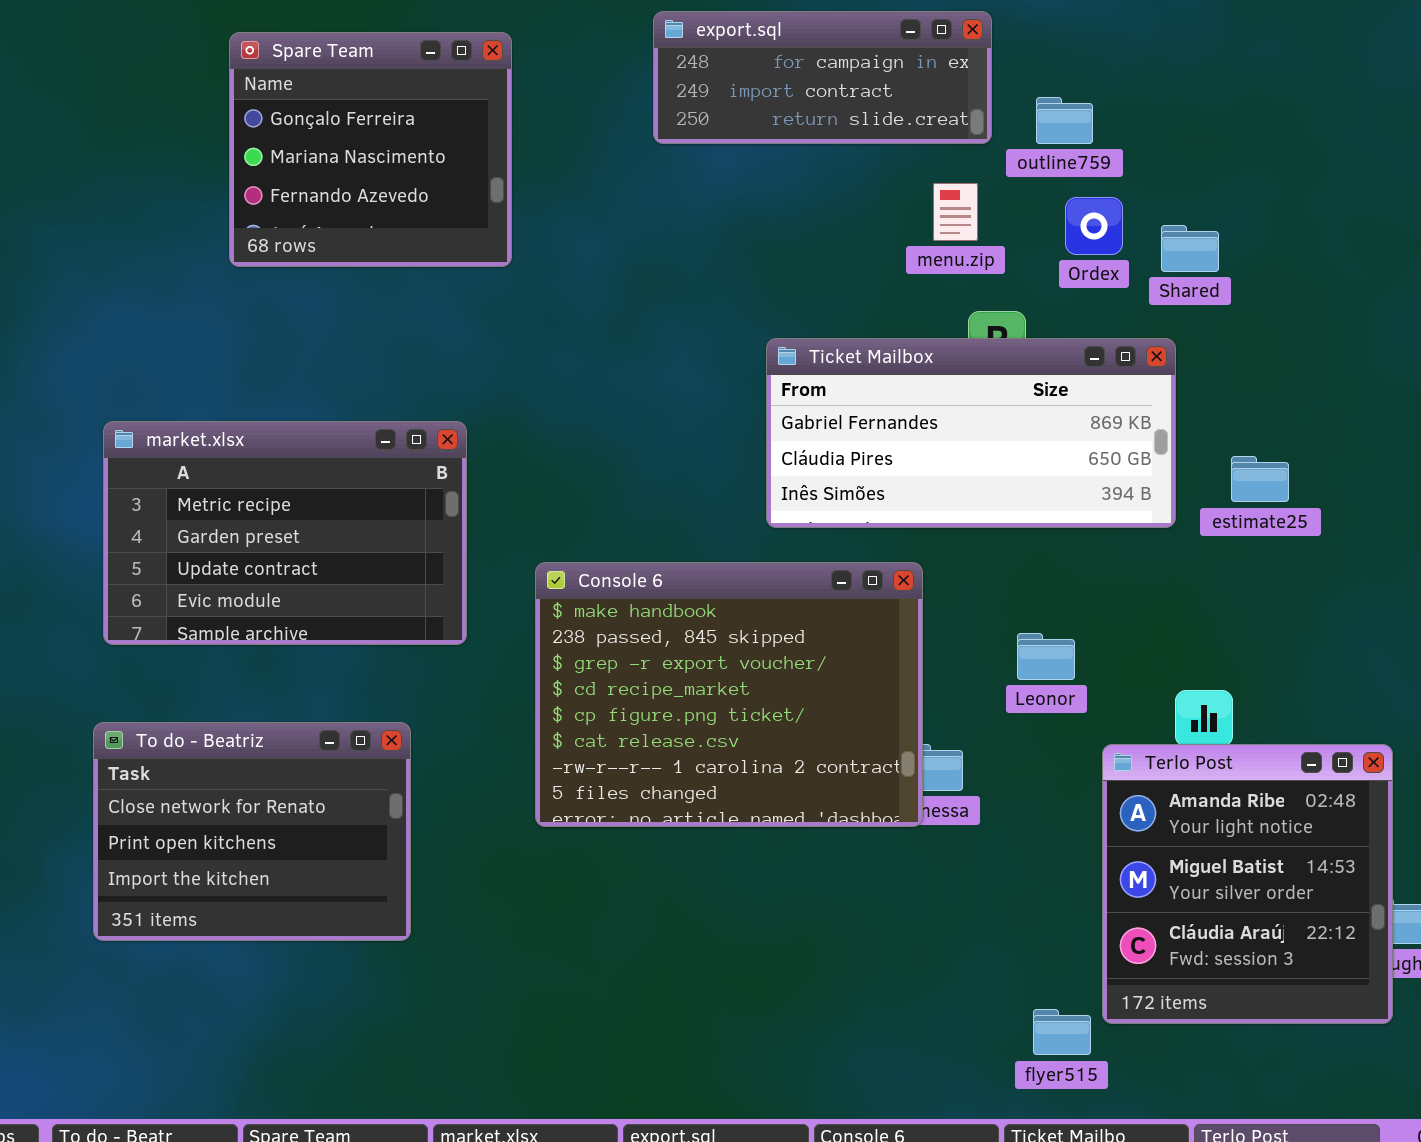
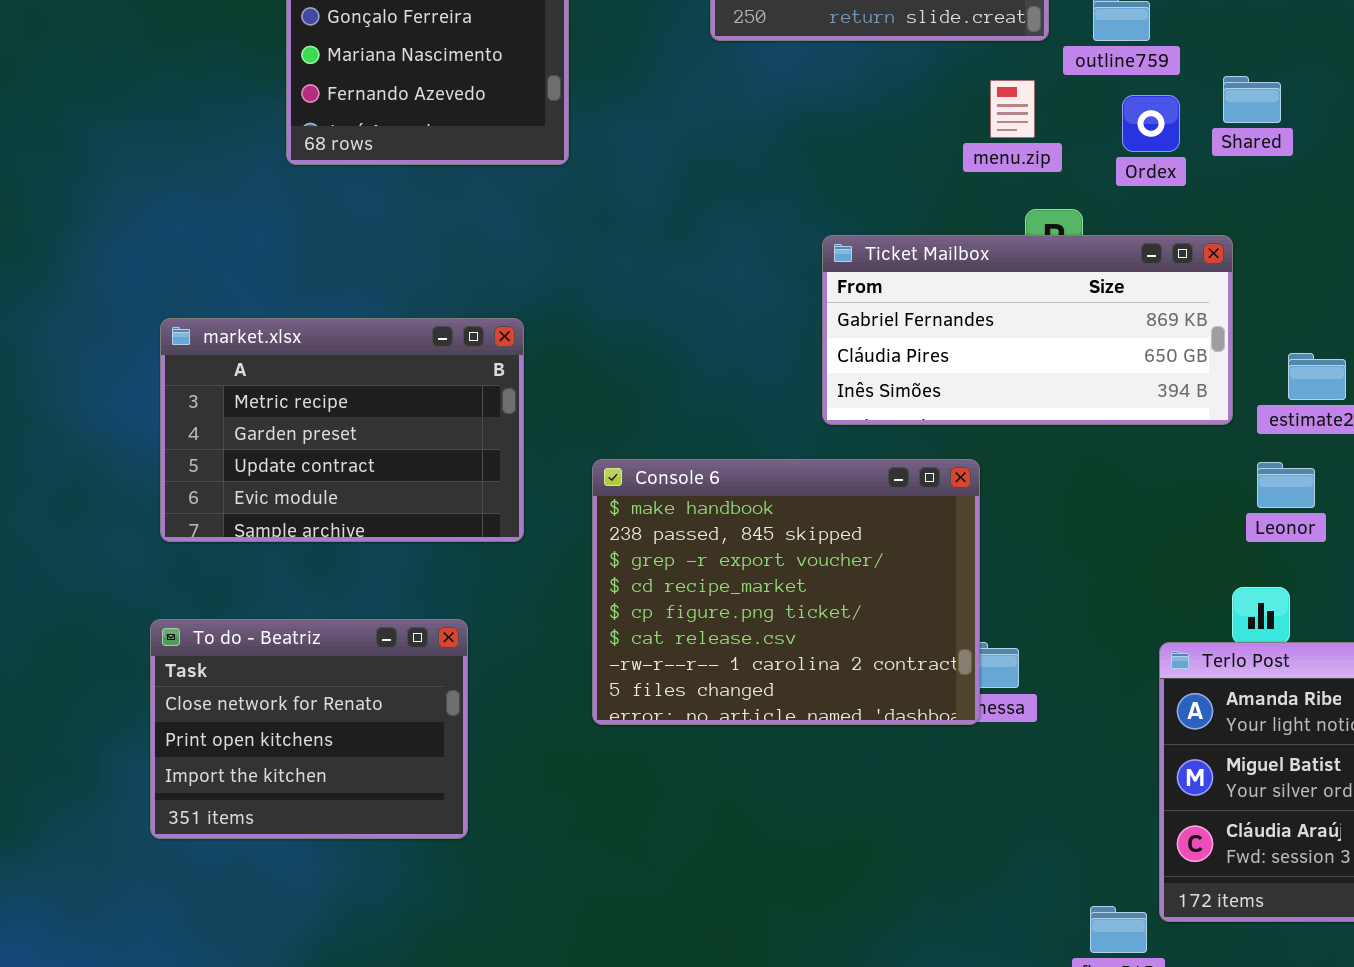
Shared: [1161,225,1219,272] -> [1223,76,1281,123], moved
Leonor: [1017,633,1075,680] -> [1257,462,1315,508], moved

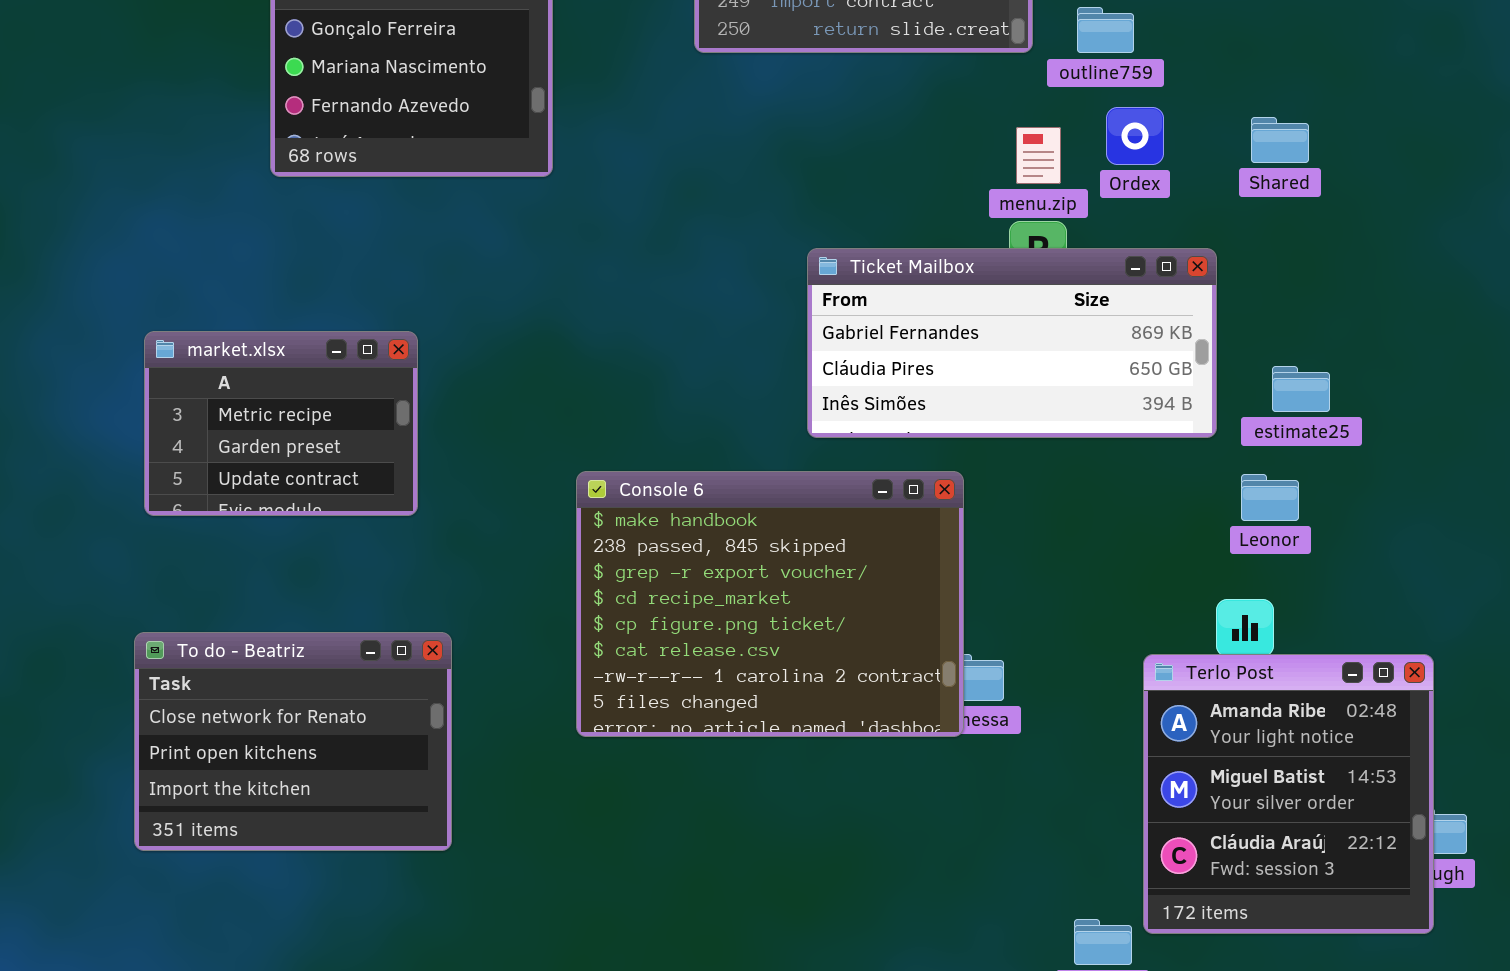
Shared: [1223,76,1281,123] -> [1251,117,1309,163], moved
menu.zip: [990,80,1035,138] -> [1016,127,1061,184], moved
market.xlsx: [160,318,524,542] -> [144,331,418,516], resized

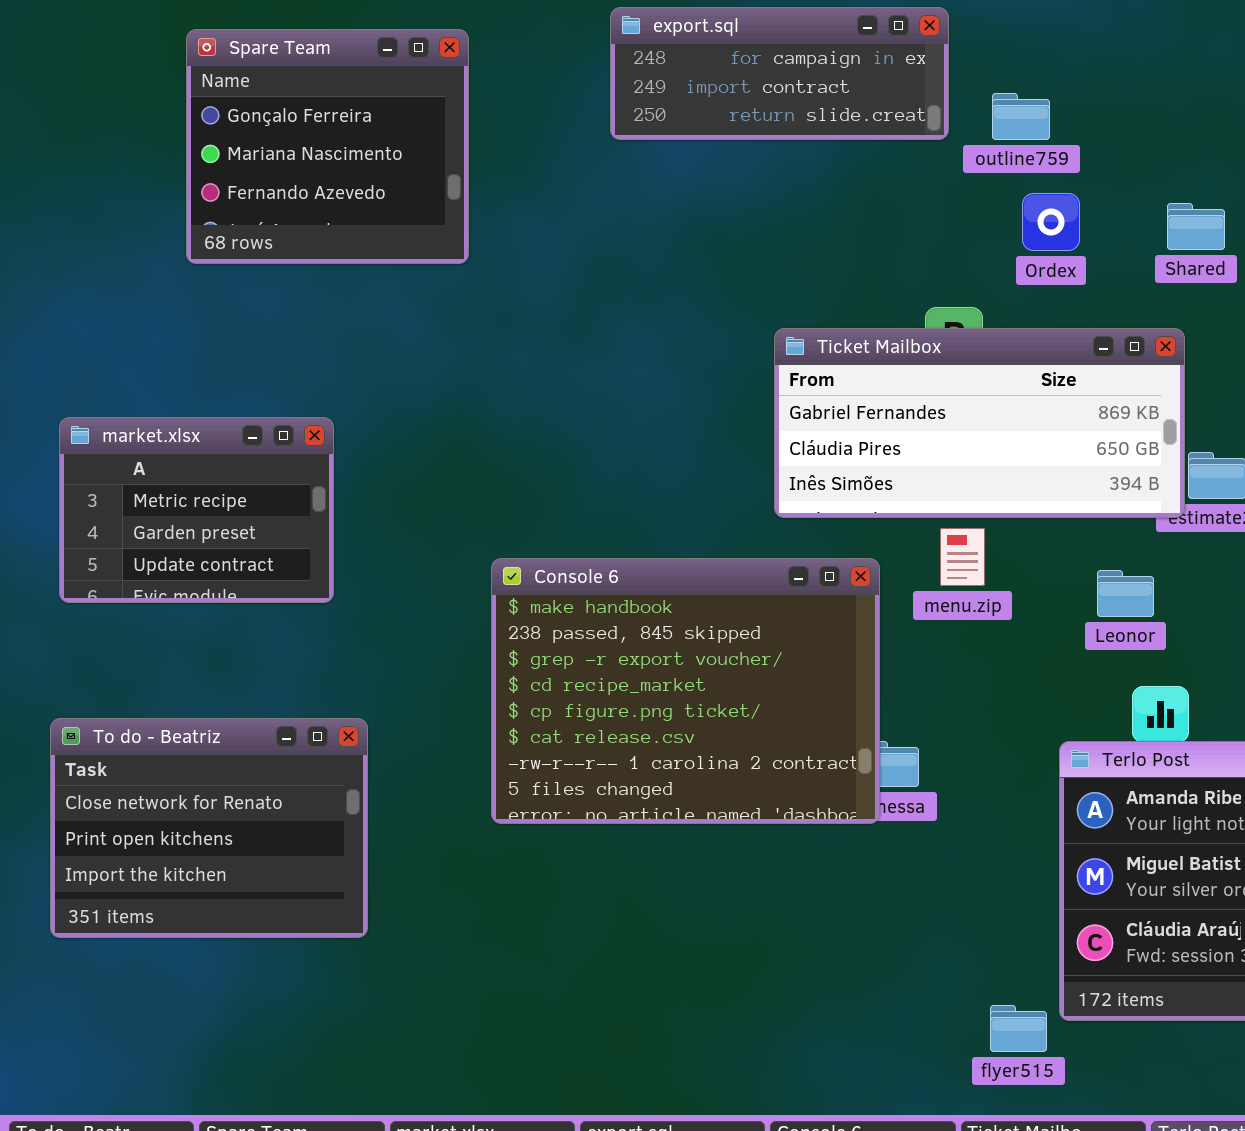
menu.zip: [1016,127,1061,184] -> [940,528,985,586], moved
Ticket Mailbox: [807,248,1217,438] -> [774,328,1185,518], moved
Leonor: [1241,474,1299,521] -> [1097,570,1154,617], moved

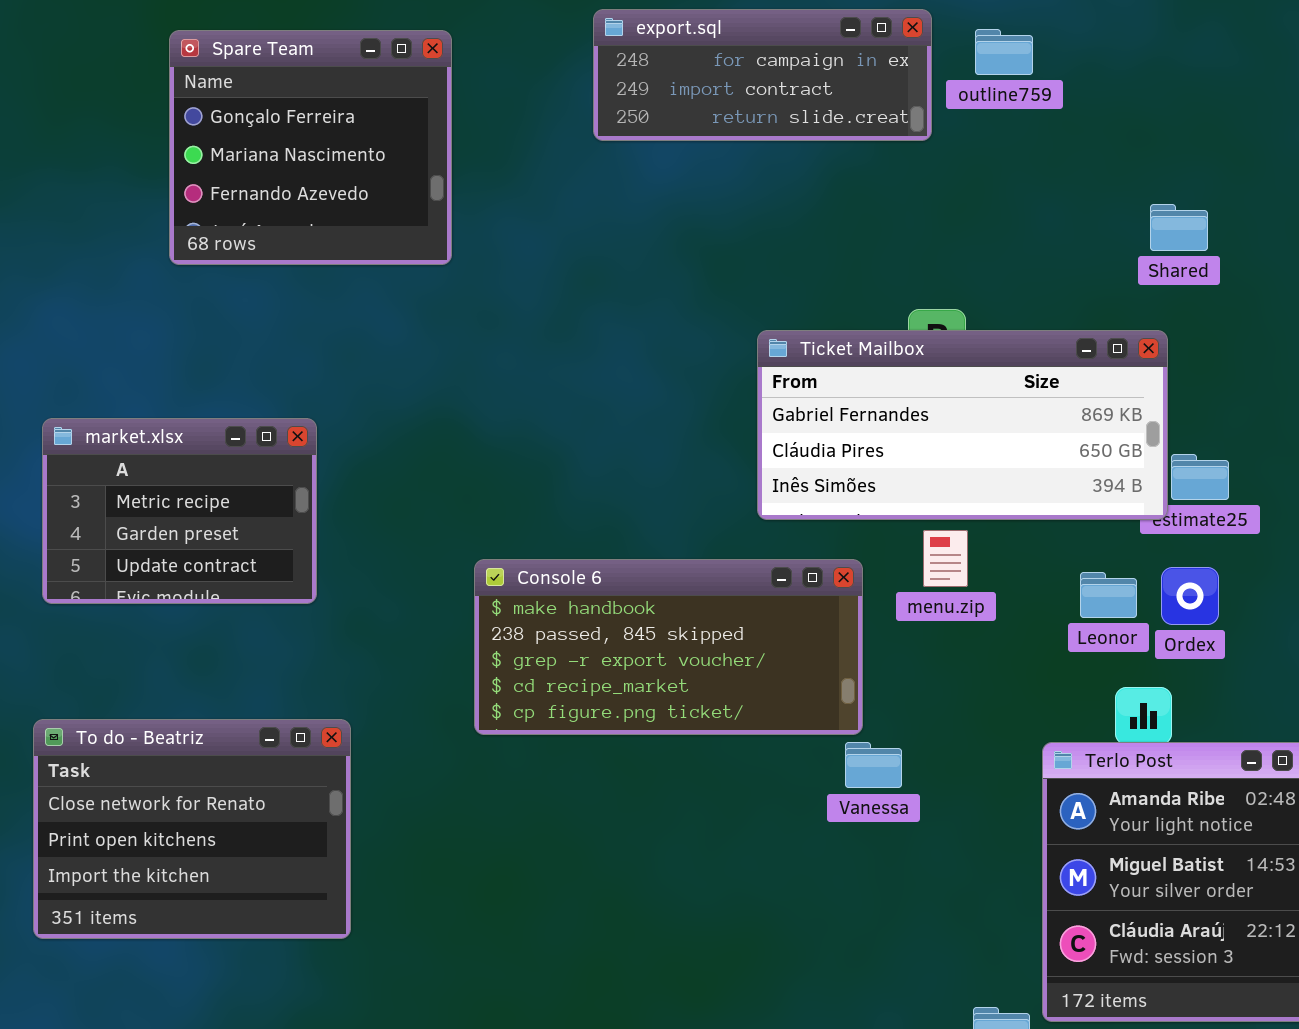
outline759: [992,93,1050,140] -> [975,29,1033,75], moved
Ordex: [1022,193,1080,251] -> [1161,567,1219,625], moved
Console 6: [491,558,880,824] -> [474,559,863,735], resized

